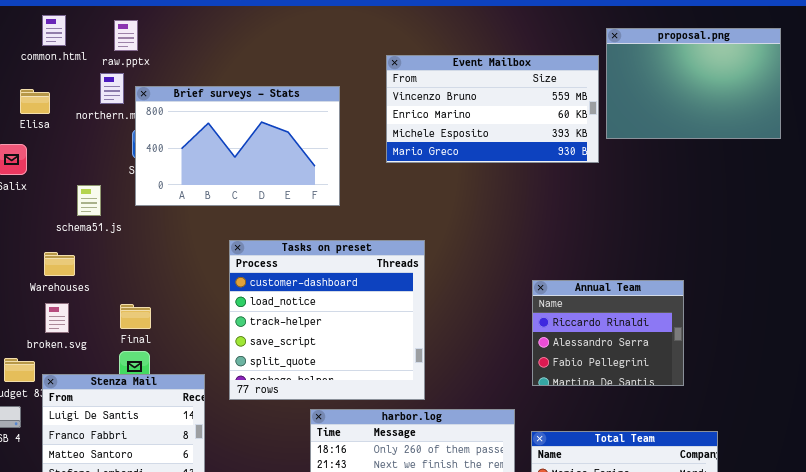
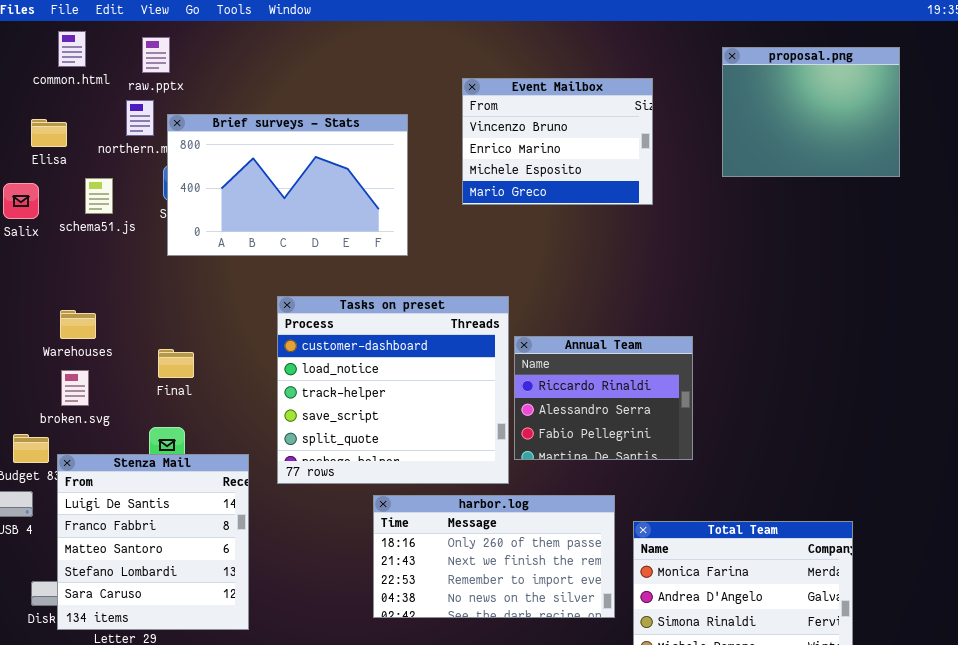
proposal.png: [606,28,781,139] -> [722,47,900,177], resized
Event Mailbox: [386,55,599,163] -> [462,78,653,205], resized
schema51.js: [77,185,101,216] -> [85,178,113,214], moved
Annual Team: [532,280,684,386] -> [514,336,693,460], moved
Final: [120,304,151,329] -> [158,349,194,378], moved

